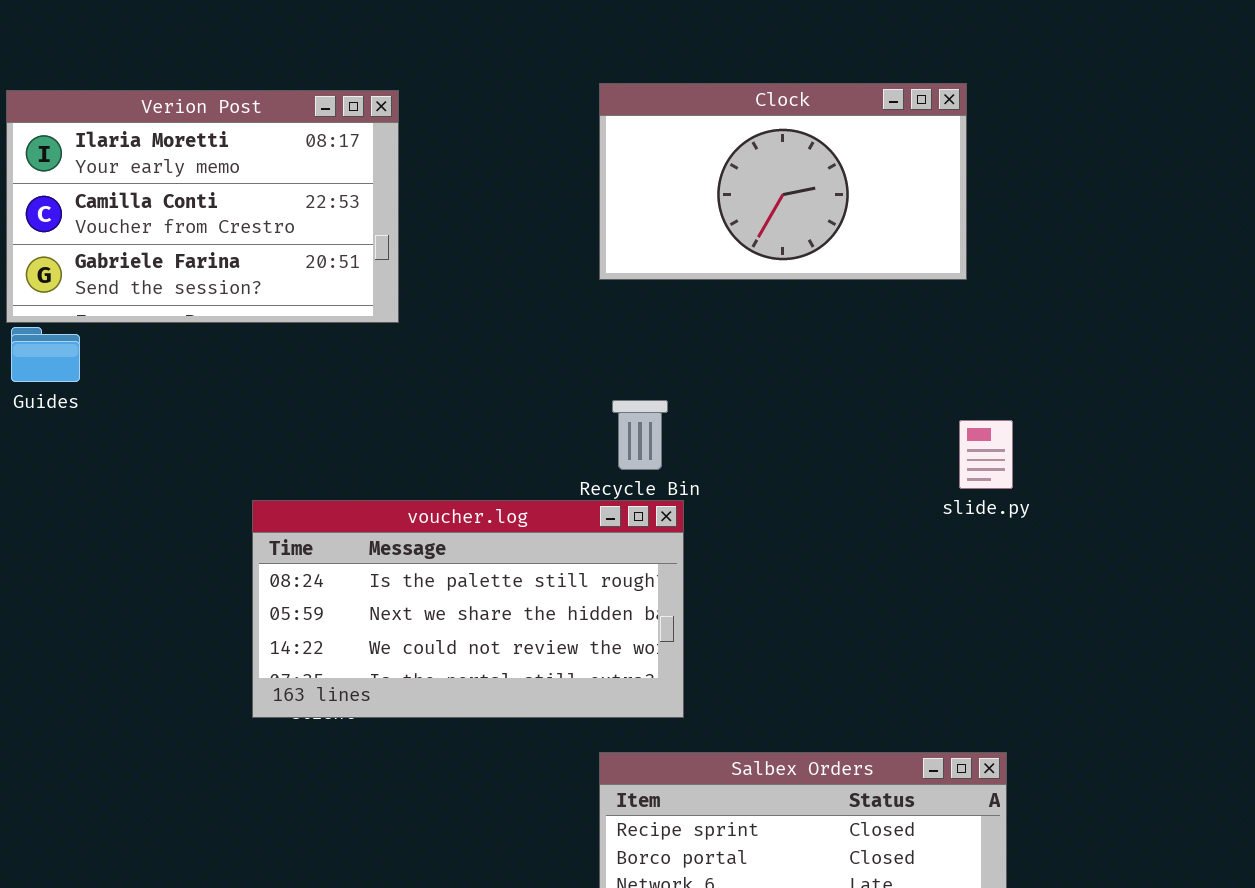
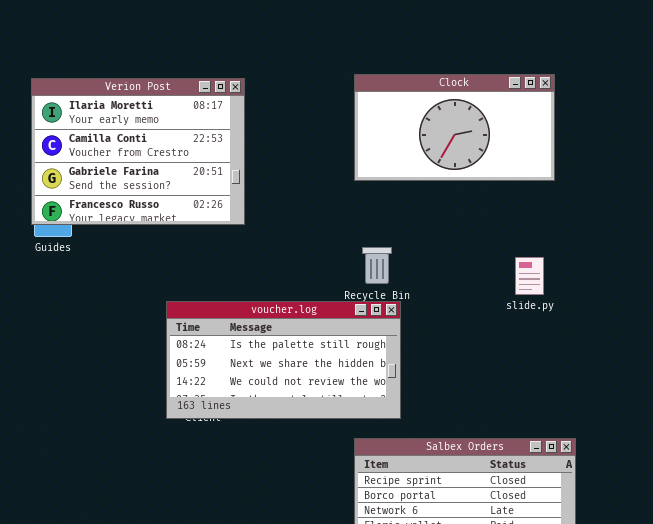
Verion Post: [6,90,399,323] -> [31,78,245,225], resized
slide.py: [959,420,1013,489] -> [515,257,544,295], moved

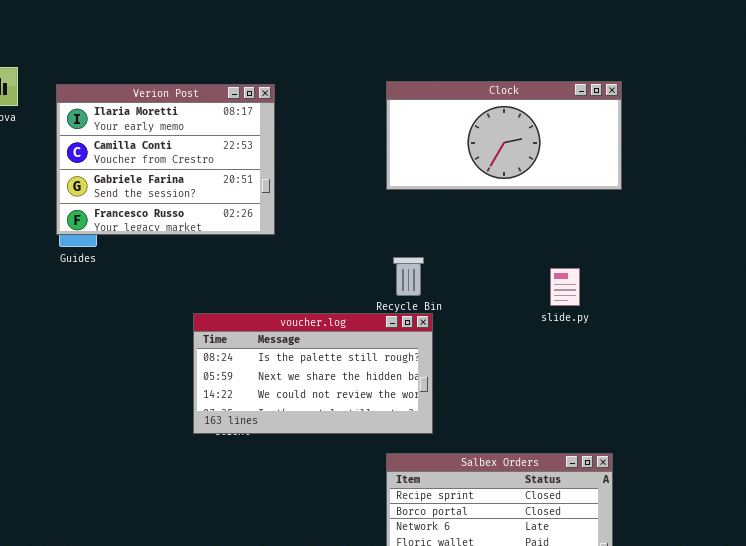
Clock: [354,74,555,181] -> [386,81,622,190], resized

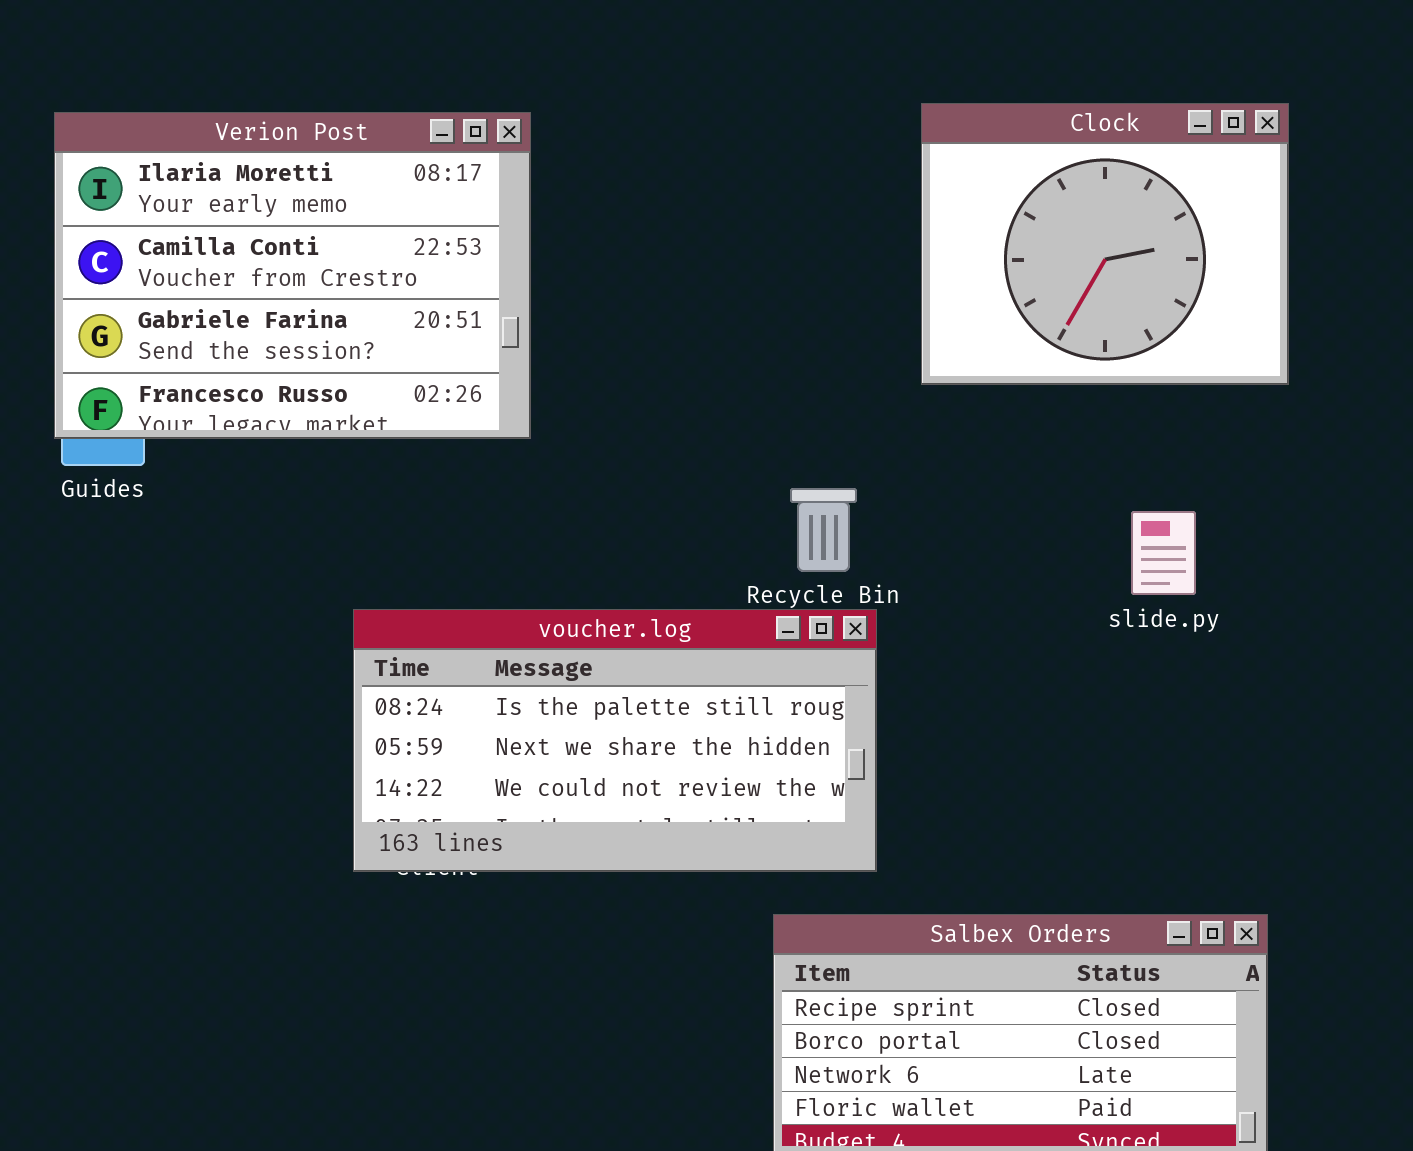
Clock: [386,81,622,190] -> [921,103,1289,385], resized

